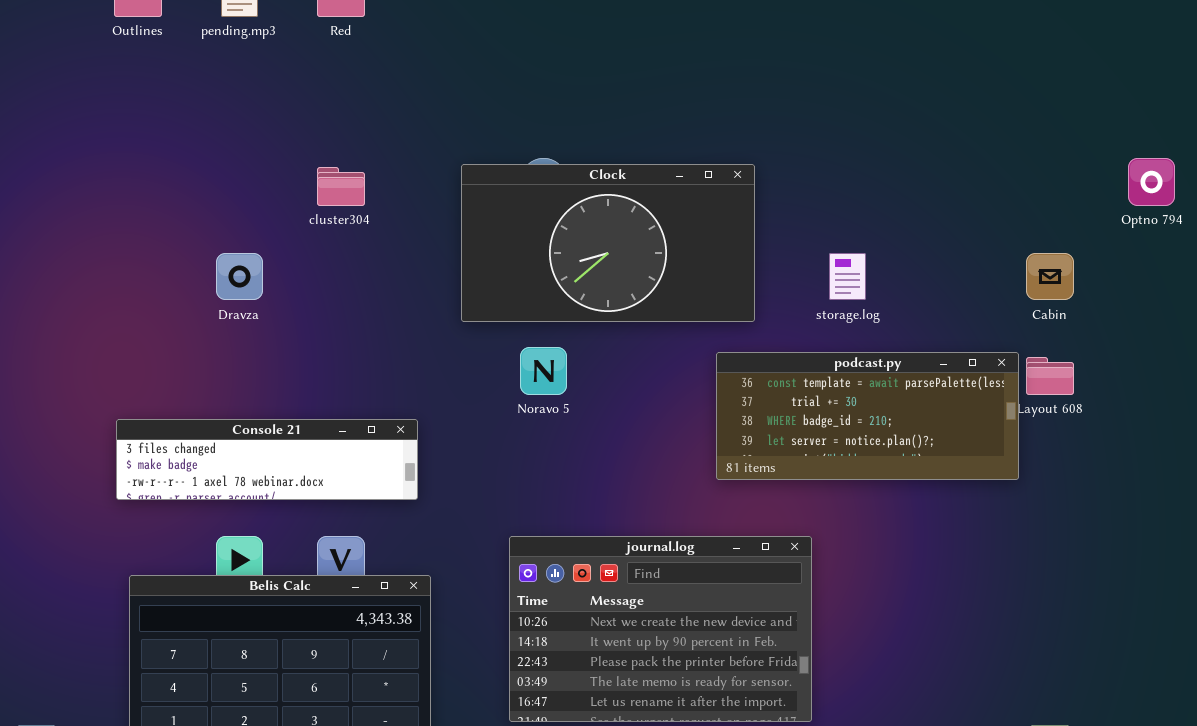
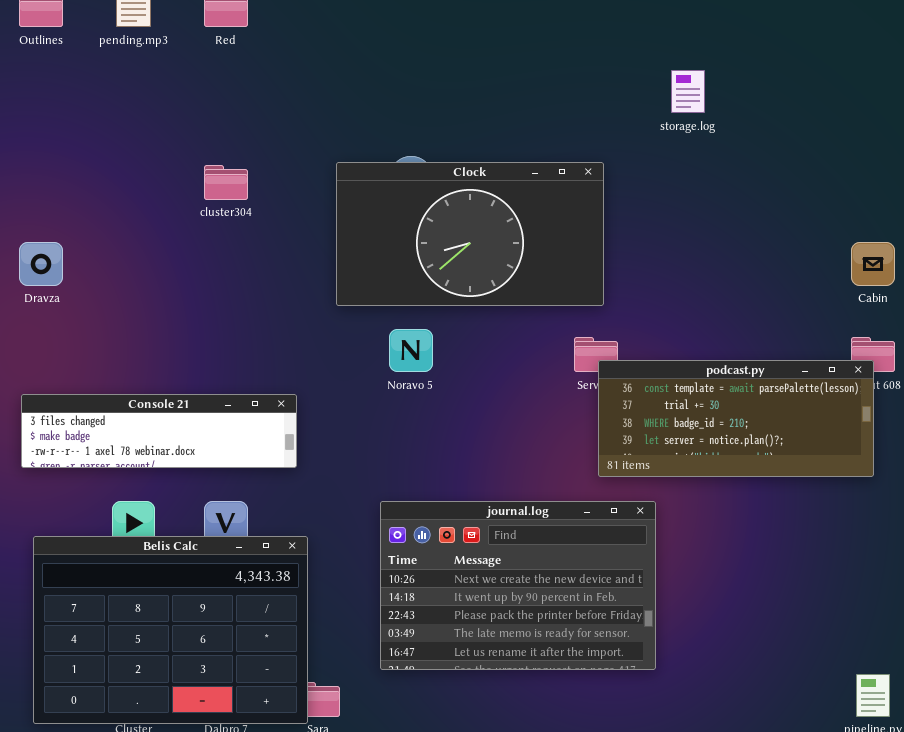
Dravza: [216,253,263,300] -> [19,242,63,286], moved
storage.log: [829,253,866,300] -> [671,70,705,113], moved
podcast.py: [716,352,1019,480] -> [598,360,874,477], moved

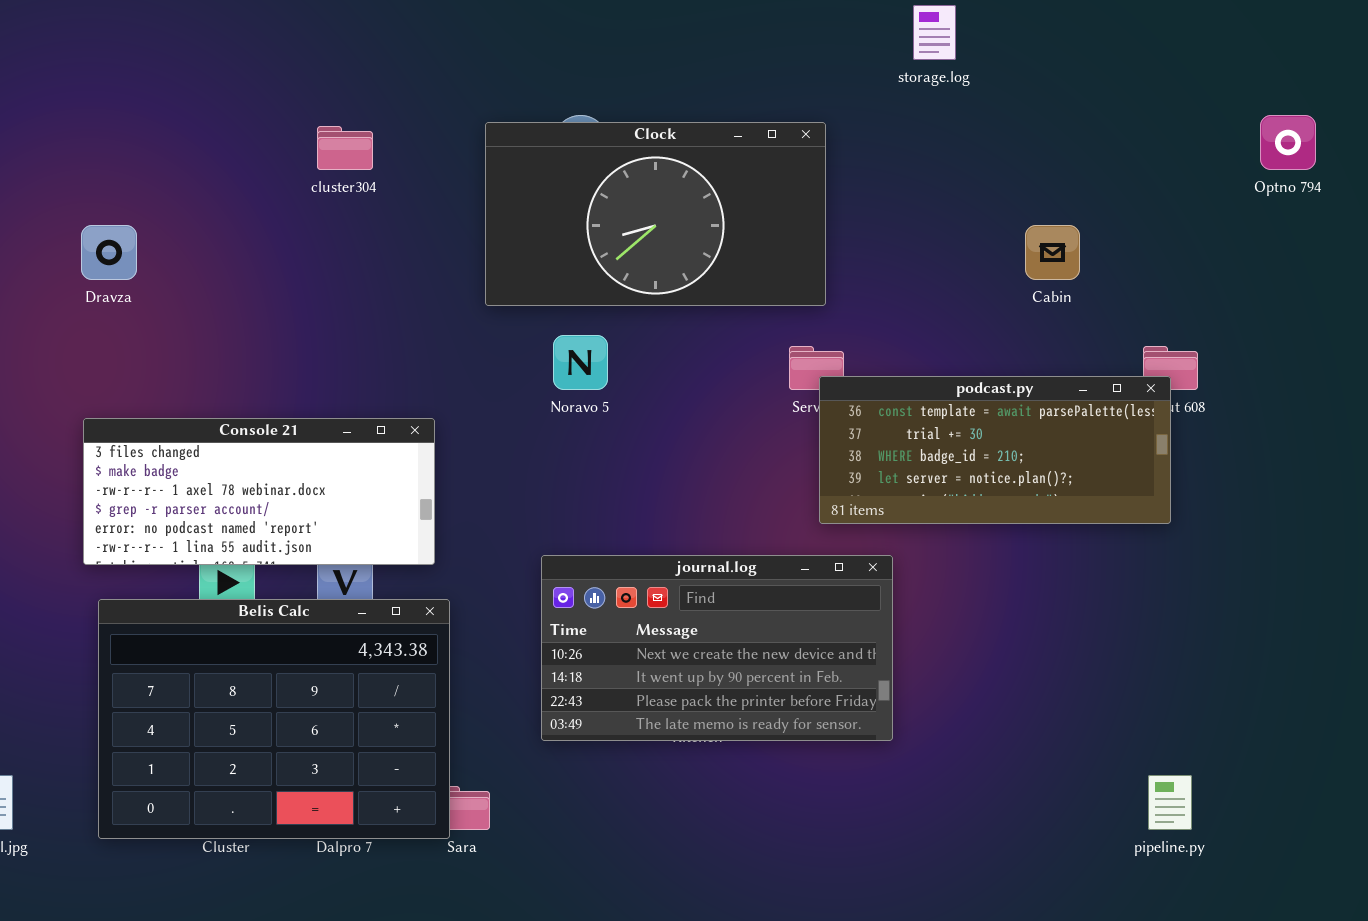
Cabin: [851,242,895,286] -> [1025,225,1080,280], moved
Console 21: [21,394,297,468] -> [83,418,435,565], resized
journal.log: [380,501,656,670] -> [541,555,893,741], resized

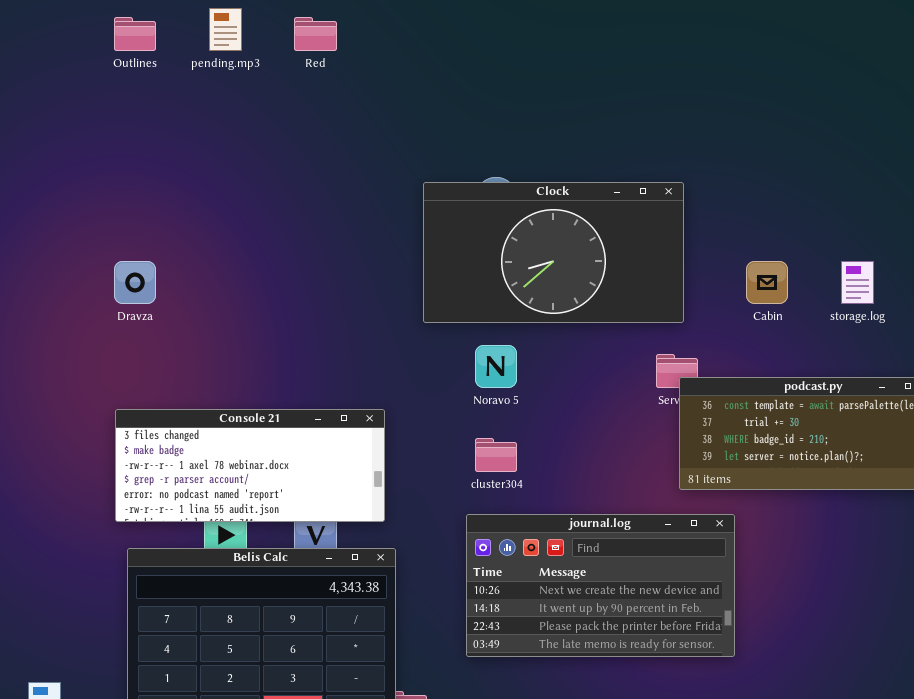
storage.log: [913,5,956,60] -> [841,261,874,304], moved
cluster304: [317,126,373,170] -> [475,438,517,472], moved
Cabin: [1025,225,1080,280] -> [746,261,788,304], moved

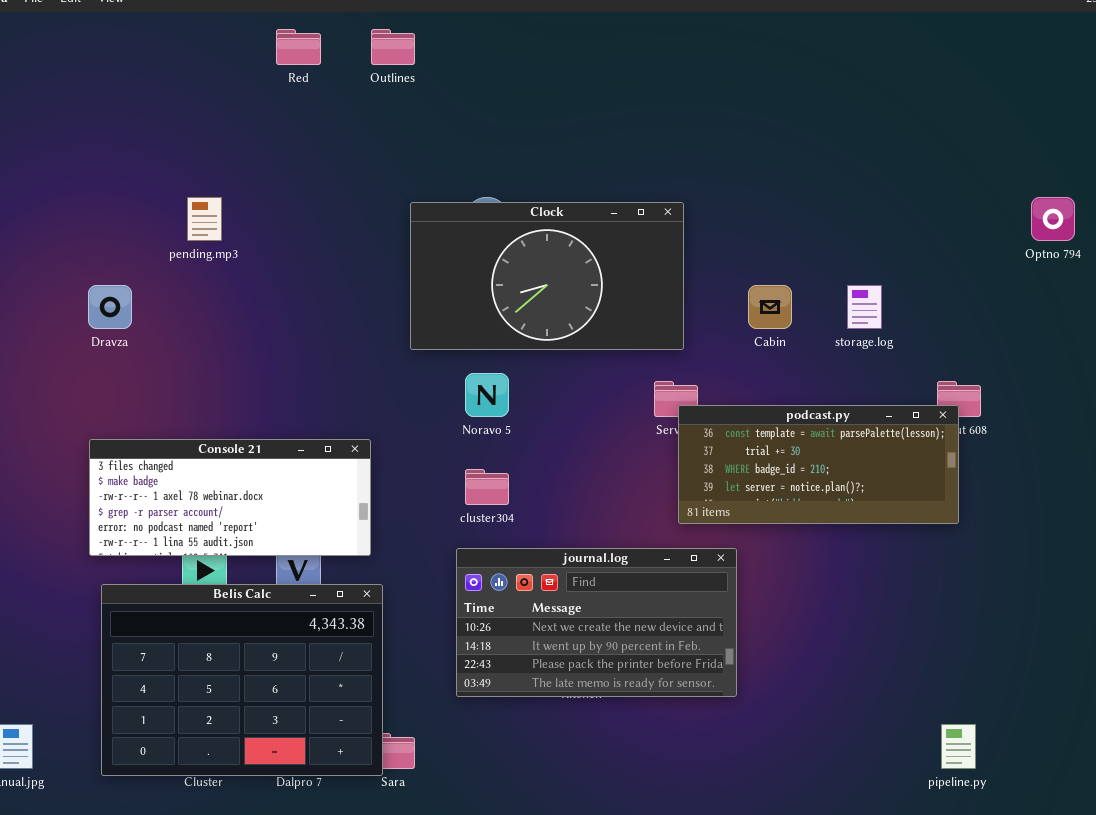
pending.mp3: [209,8,242,51] -> [187,197,222,241], moved
Outlines: [114,17,156,51] -> [371,29,415,65], moved

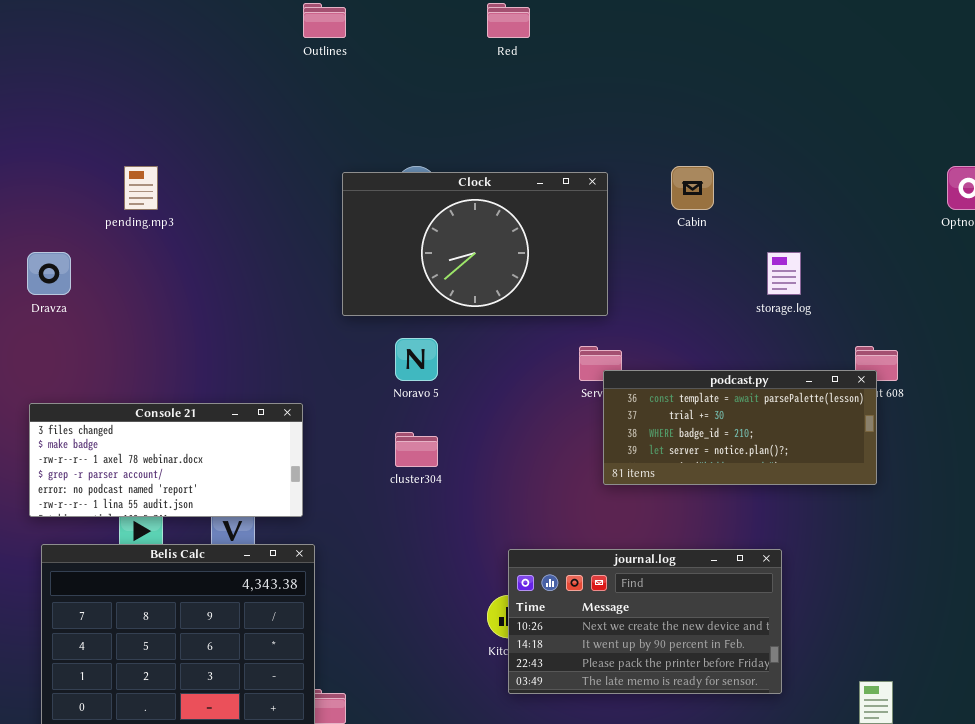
Red: [276,29,321,65] -> [487,3,530,38], moved
Cabin: [748,285,792,329] -> [671,166,714,210], moved
journal.log: [456,548,737,697] -> [508,549,782,694], moved

